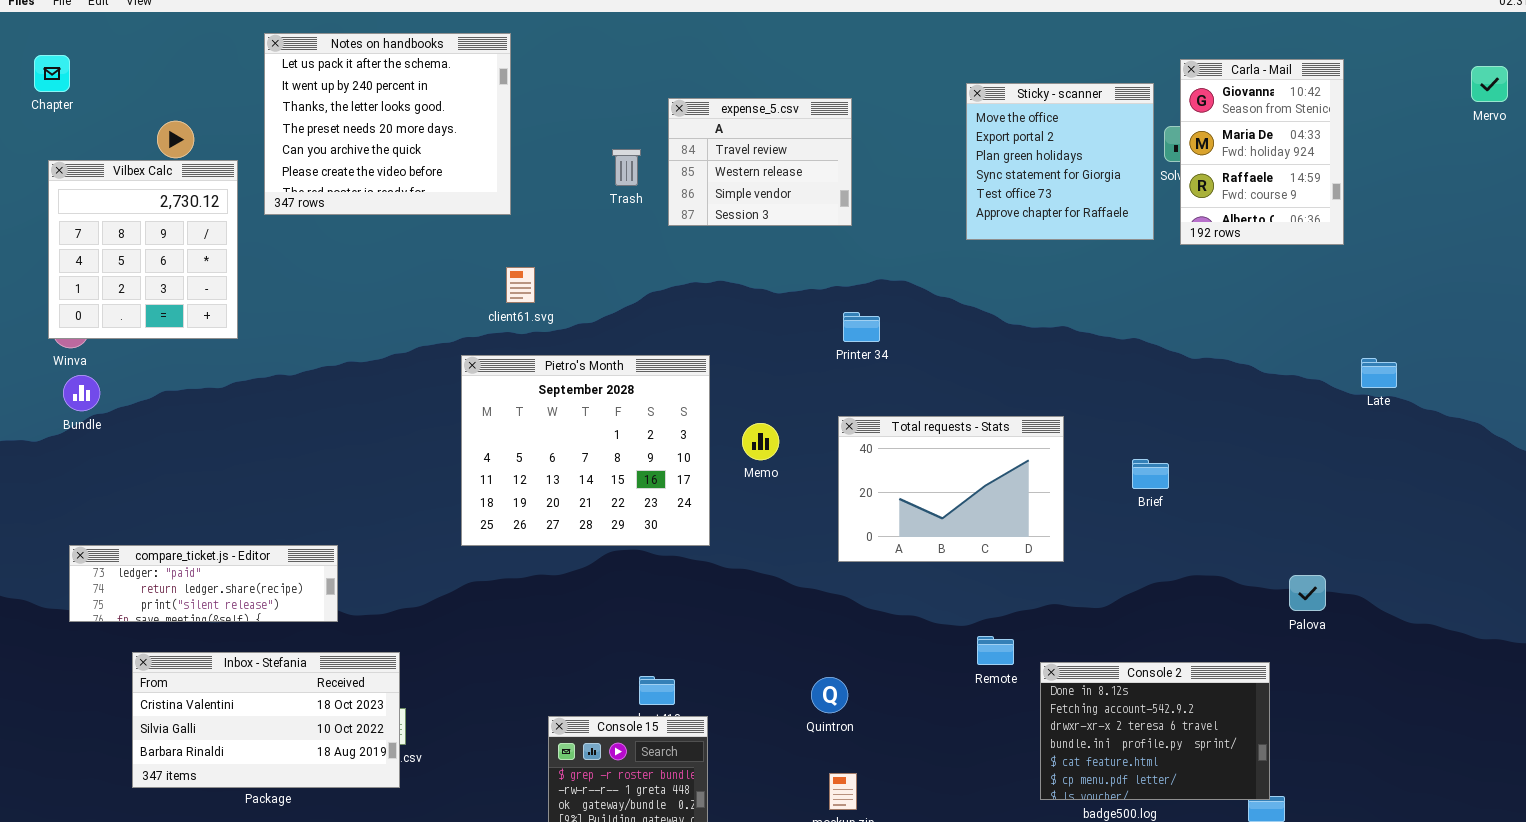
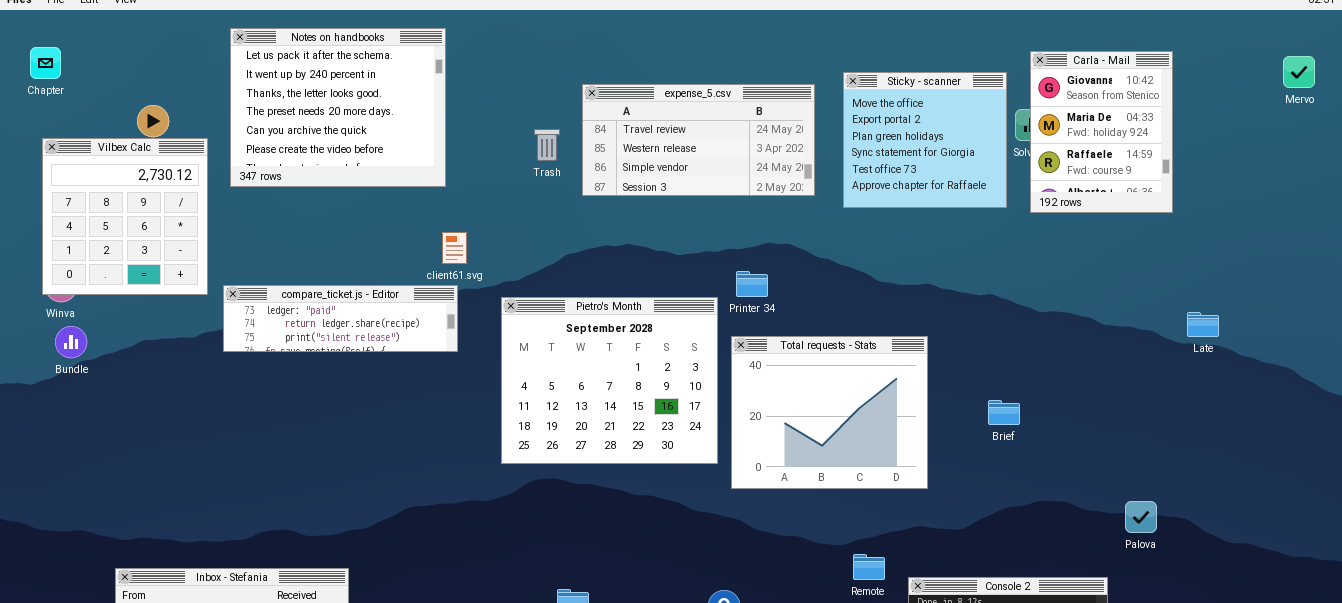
expense_5.csv: [668,98,852,226] -> [582,84,815,196], resized
Pietro's Month: [461,355,710,546] -> [501,297,718,464], moved
Total requests - Stats: [838,416,1064,562] -> [731,336,928,489], resized
compare_ticket.js - Editor: [69,545,338,622] -> [223,285,458,352], moved

